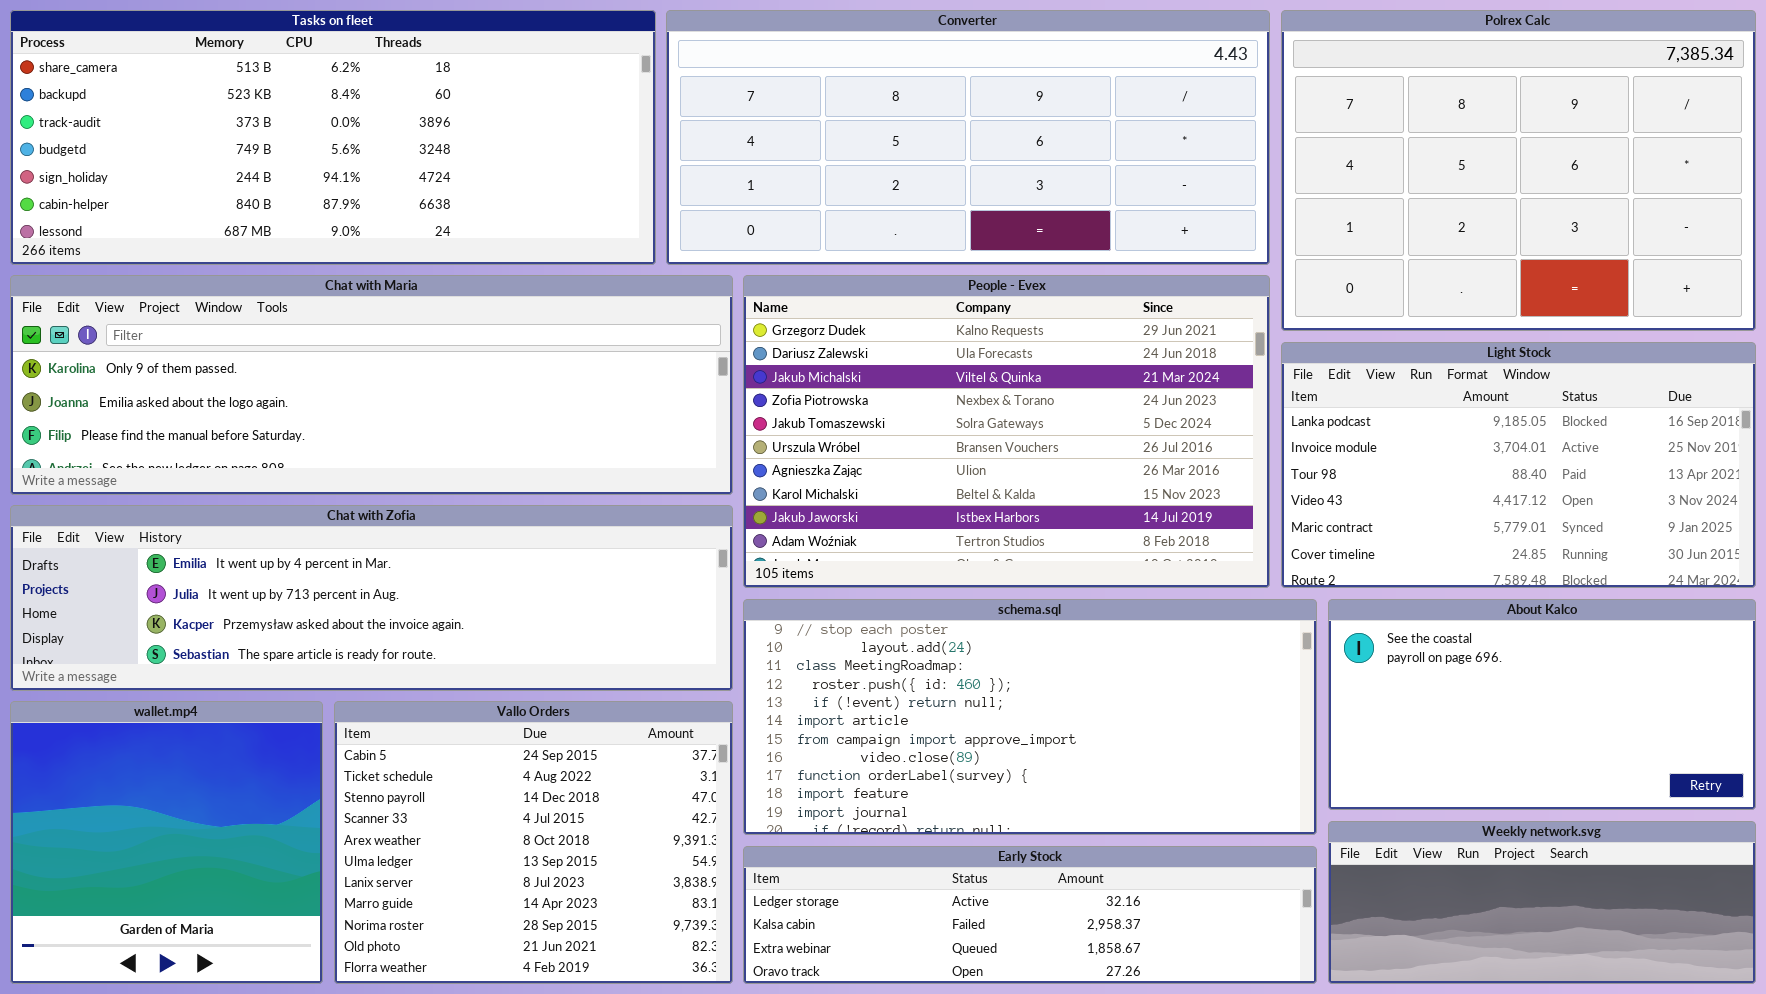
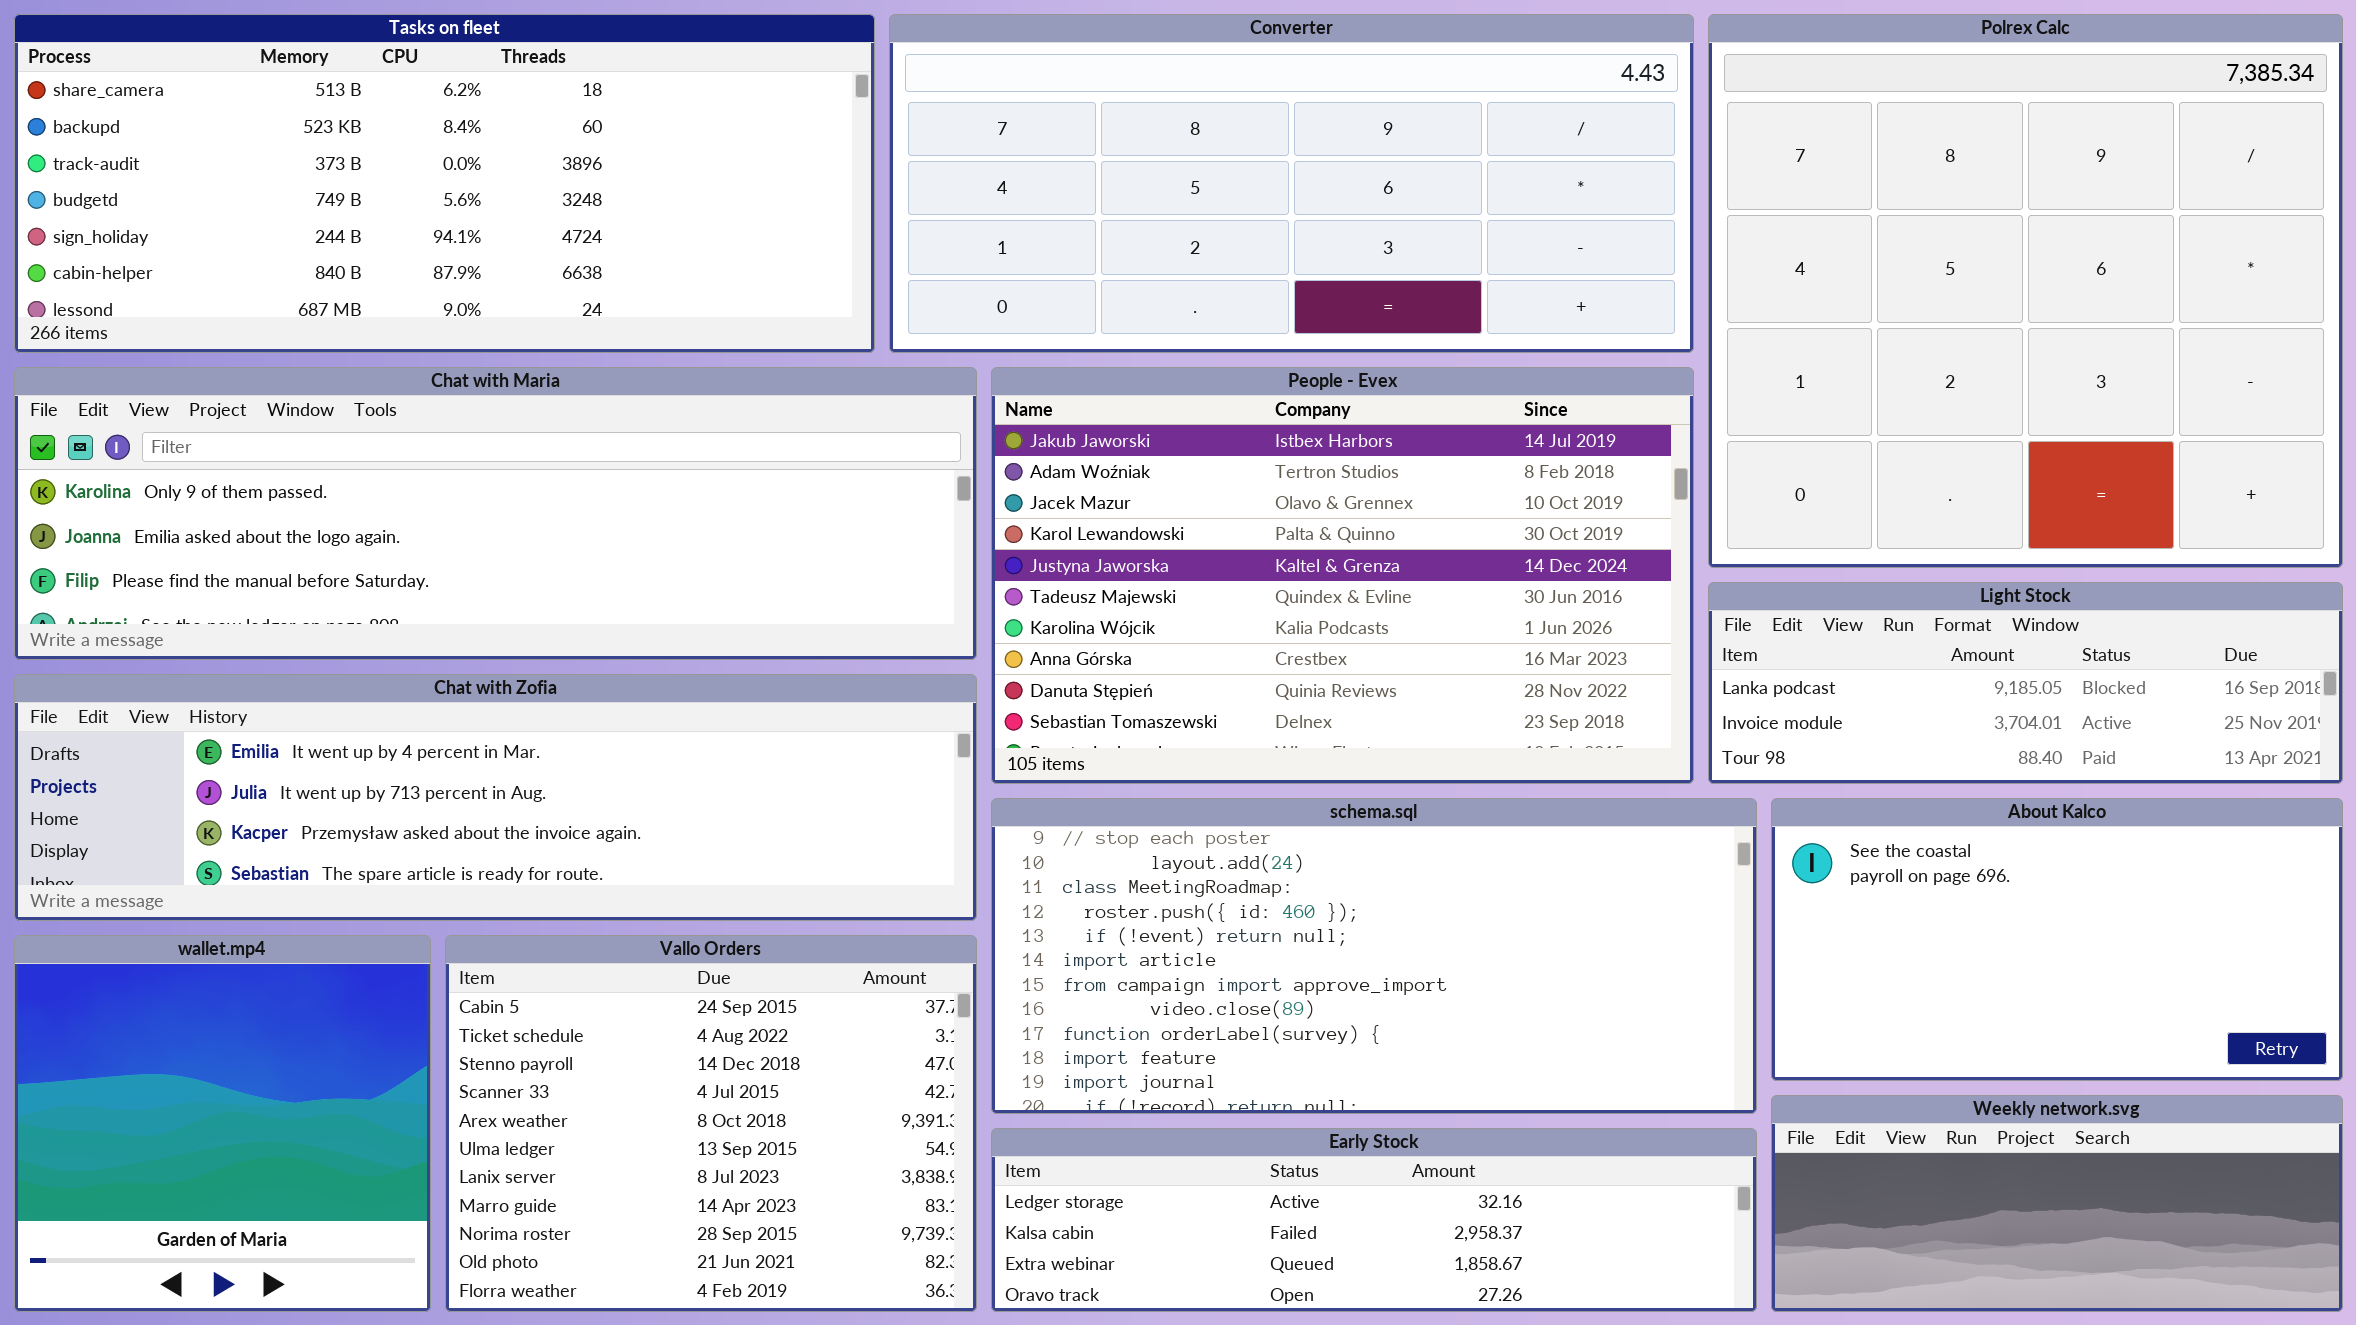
Polrex Calc: [1281,10,1756,331] -> [1708,14,2343,568], resized
People - Evex: [743,275,1270,588] -> [991,367,1694,784], scrolled down 8 rows
Light Stock: [1281,342,1756,588] -> [1708,582,2343,784], resized

